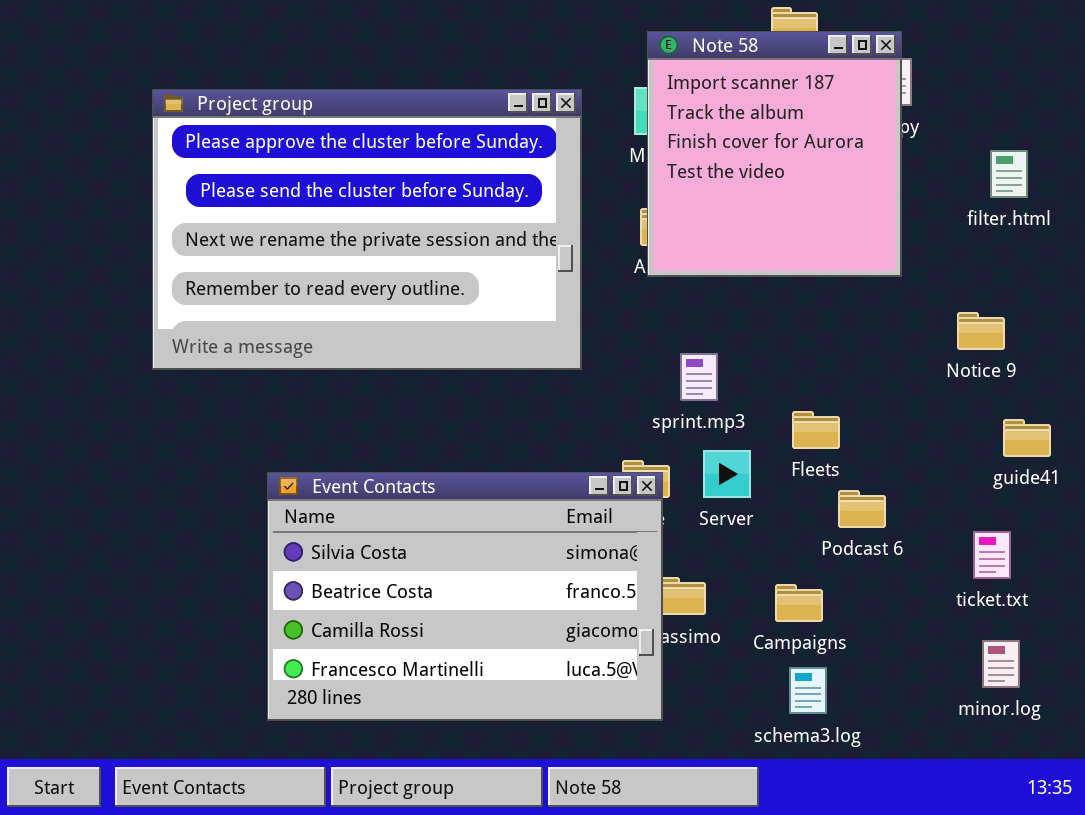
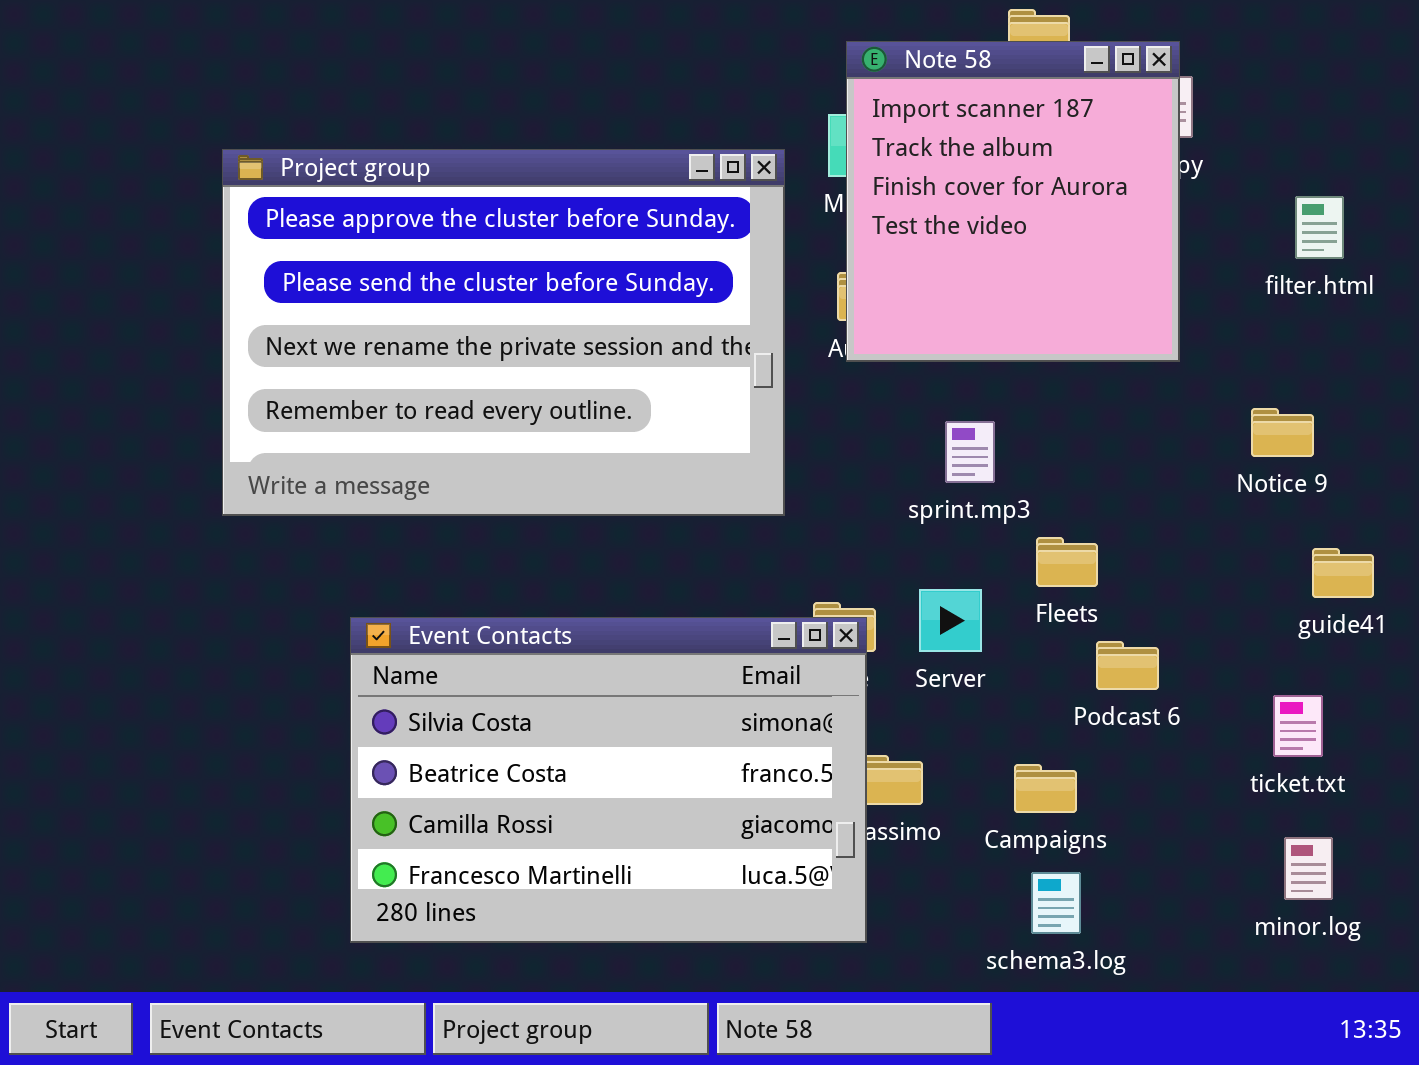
Project group: [152,89,582,370] -> [222,149,785,516], moved
sprint.mp3: [680,353,718,401] -> [945,421,995,483], moved

